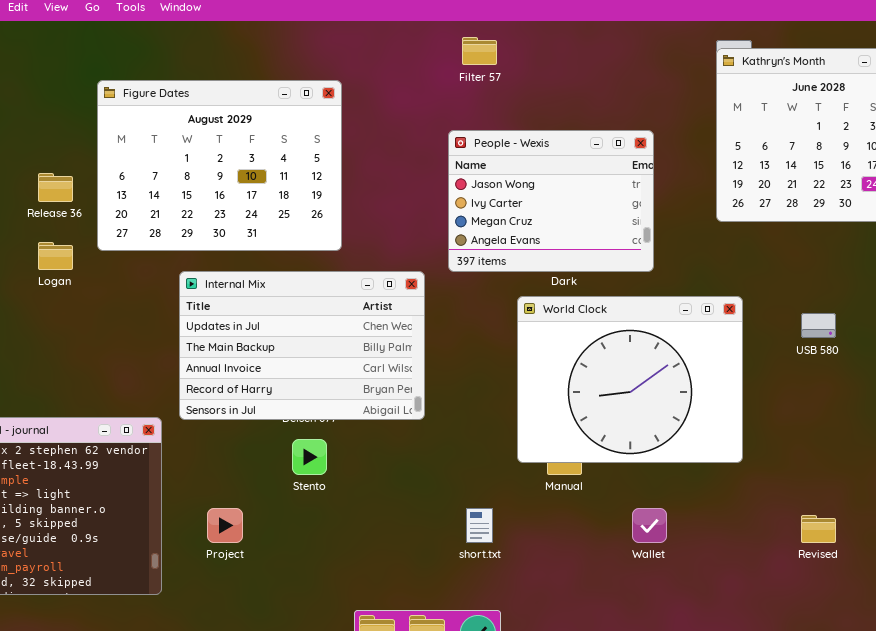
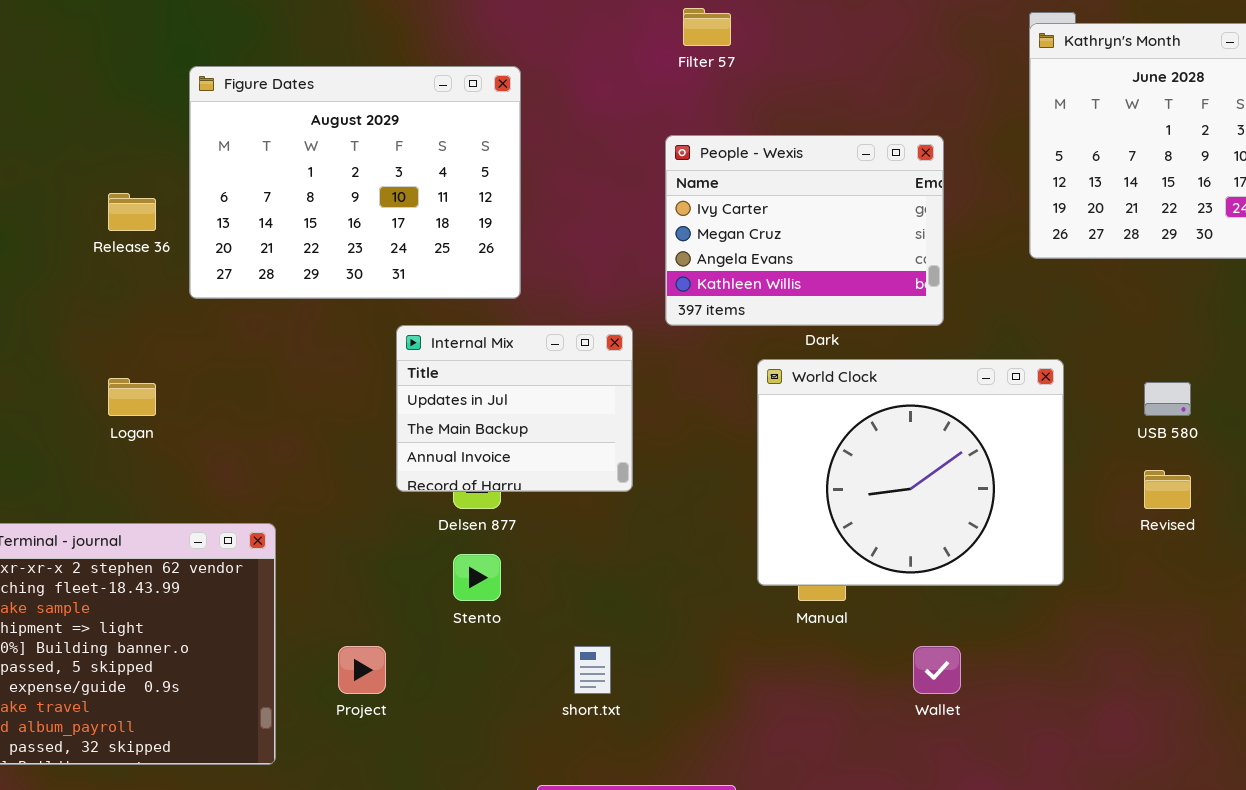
People - Wexis: [448,130,654,272] -> [665,135,944,326], scrolled down 1 row
Logan: [38,242,73,270] -> [108,378,156,416], moved
Internal Mix: [179,271,425,420] -> [396,325,633,492], resized
short.txt: [466,508,493,543] -> [574,646,611,694], moved
Revised: [801,515,836,543] -> [1144,470,1191,509], moved

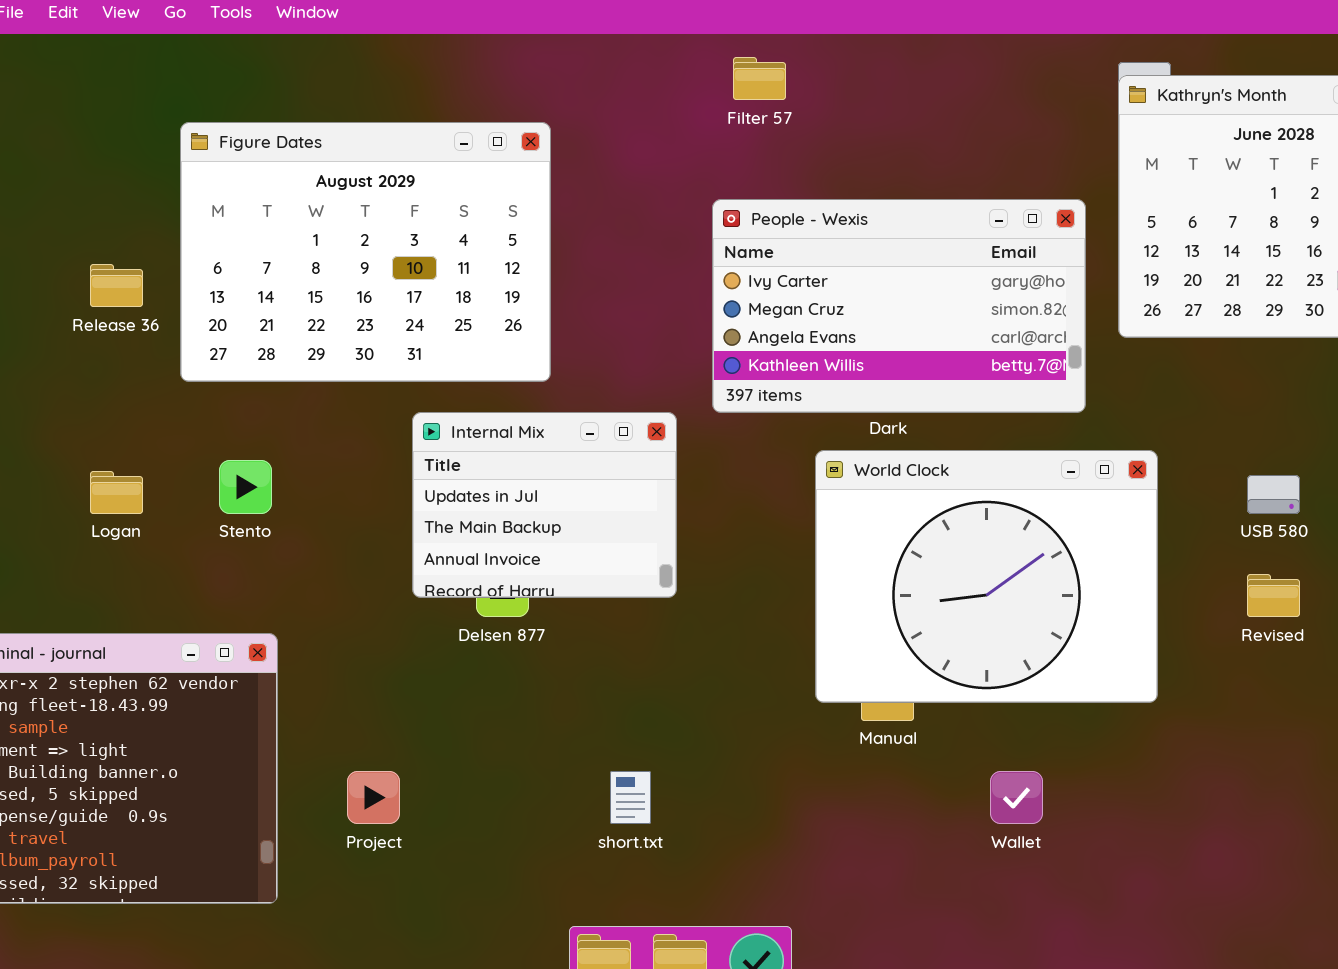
People - Wexis: [665,135,944,326] -> [712,199,1086,413], resized
Stento: [453,554,501,601] -> [219,460,272,514], moved

